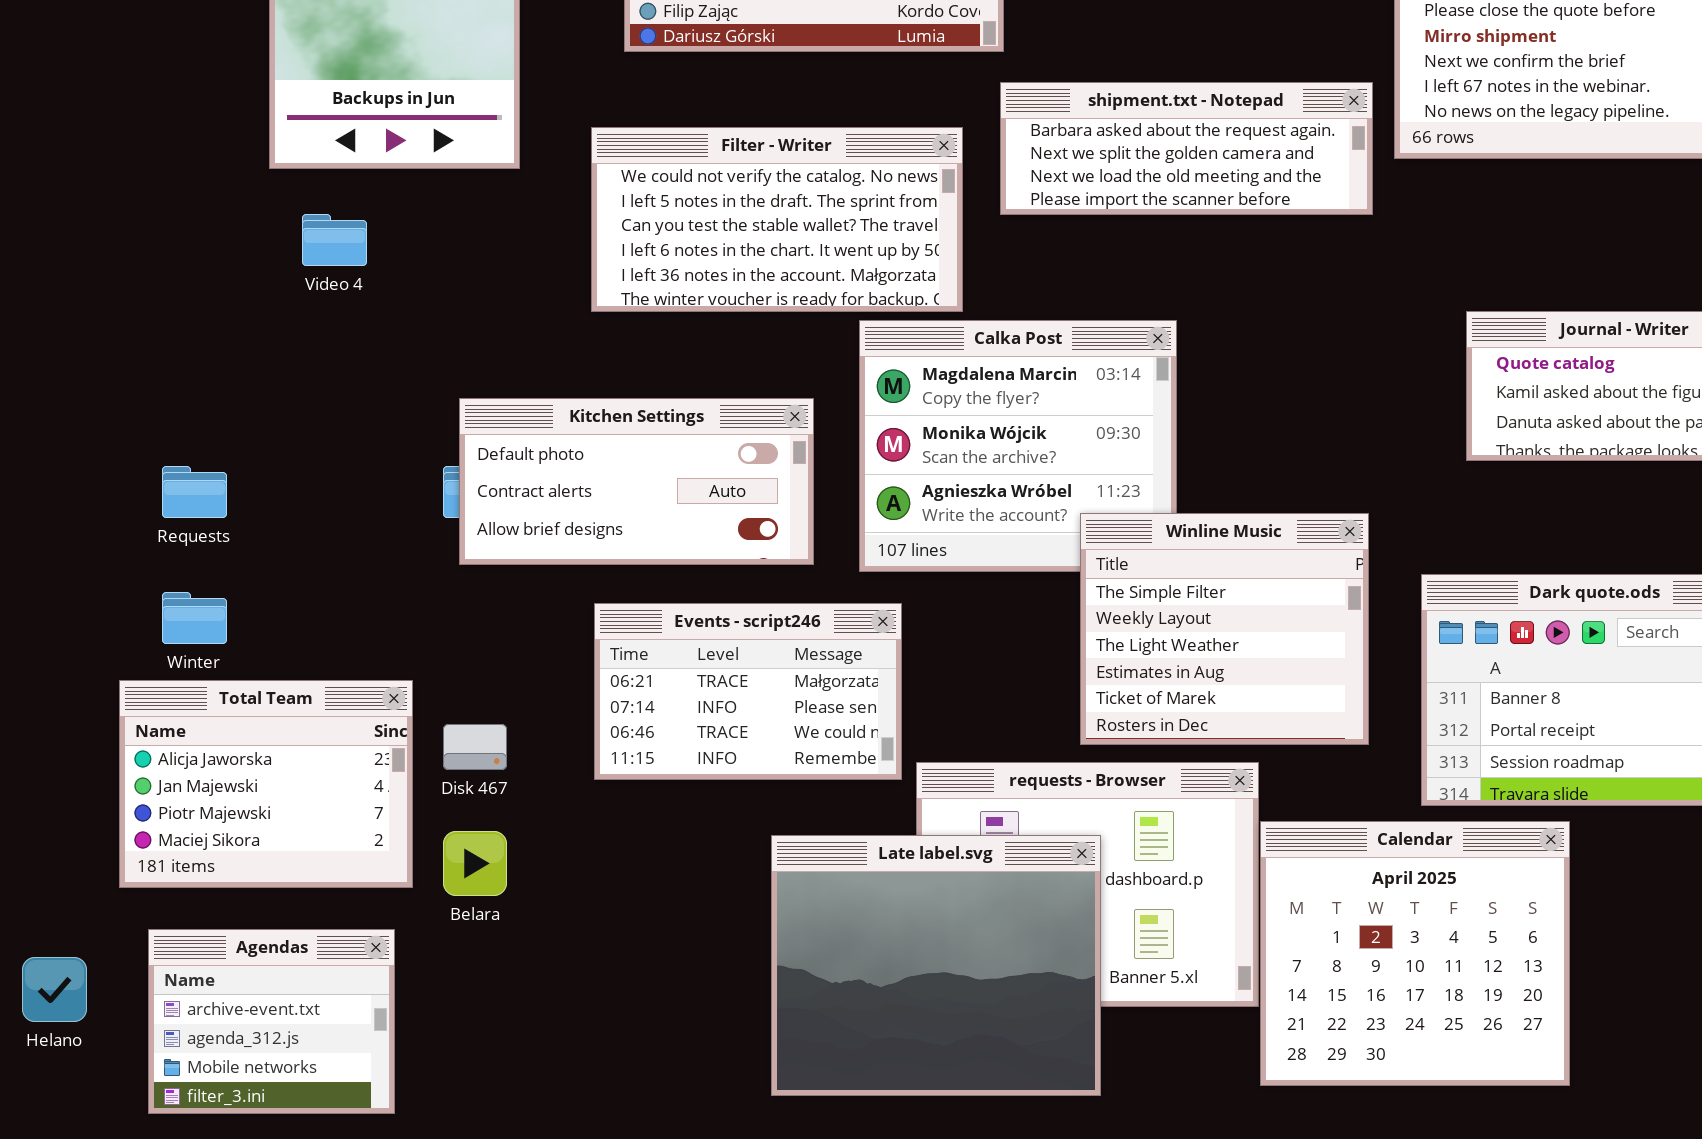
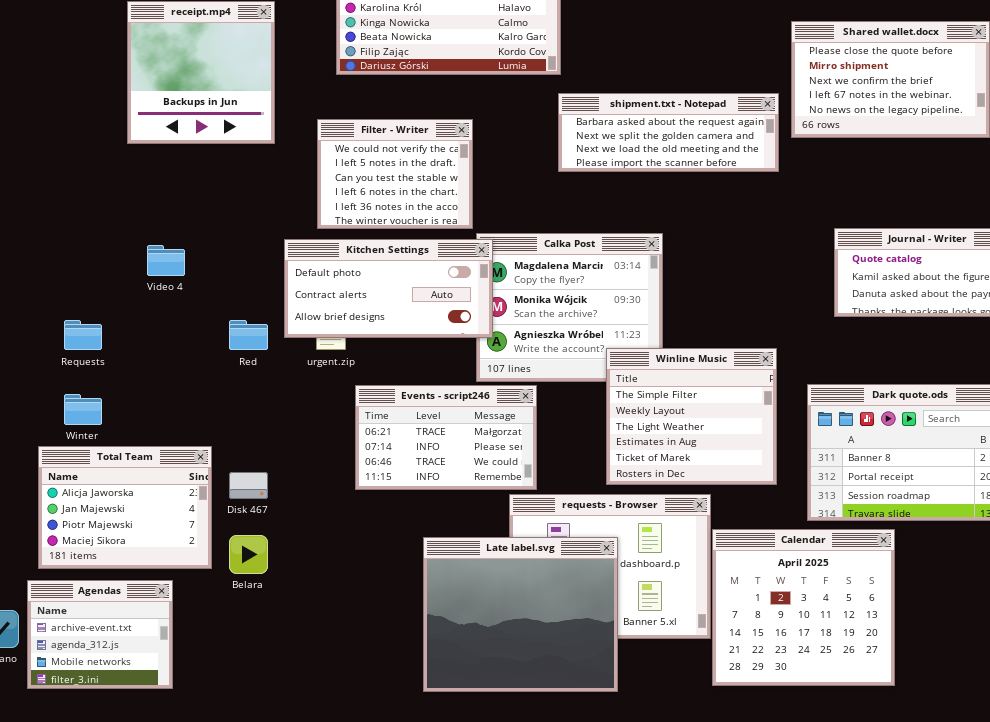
Filter - Writer: [591,127,963,312] -> [317,119,473,229], resized
Video 4: [302,214,367,266] -> [147,245,185,276], moved
Kitchen Settings: [459,398,814,565] -> [284,239,493,338], moved
Events - script246: [594,603,902,780] -> [355,385,537,490], moved
Agendas: [148,929,395,1114] -> [27,580,173,689], moved

